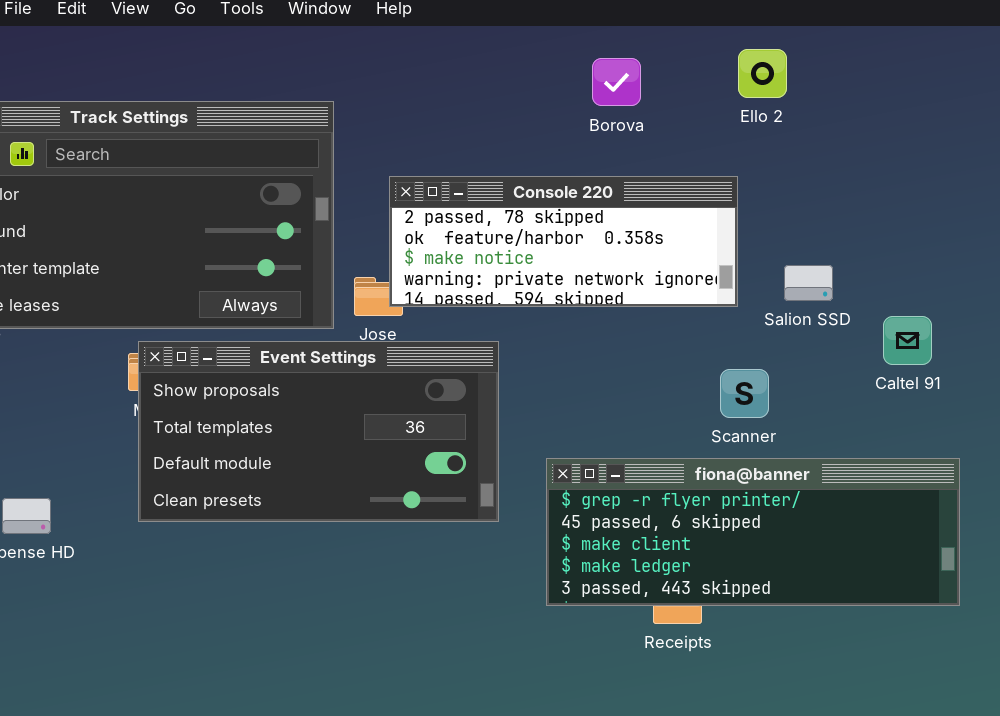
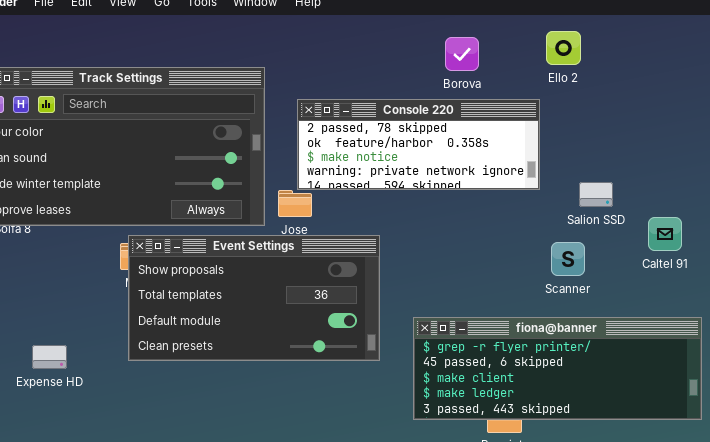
Console 220: [389,176,738,307] -> [297,99,540,190], moved
Scanner: [720,369,769,418] -> [551,242,585,276], moved

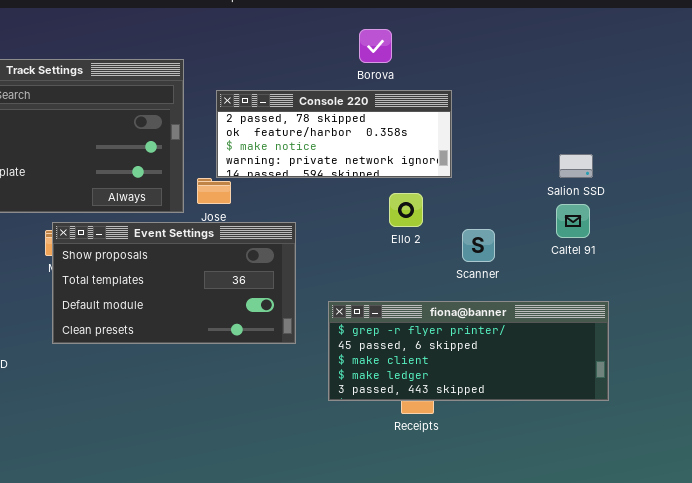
Ello 2: [546,31,581,65] -> [389,193,423,227], moved
Salion SSD: [579,182,613,207] -> [559,154,593,178], moved

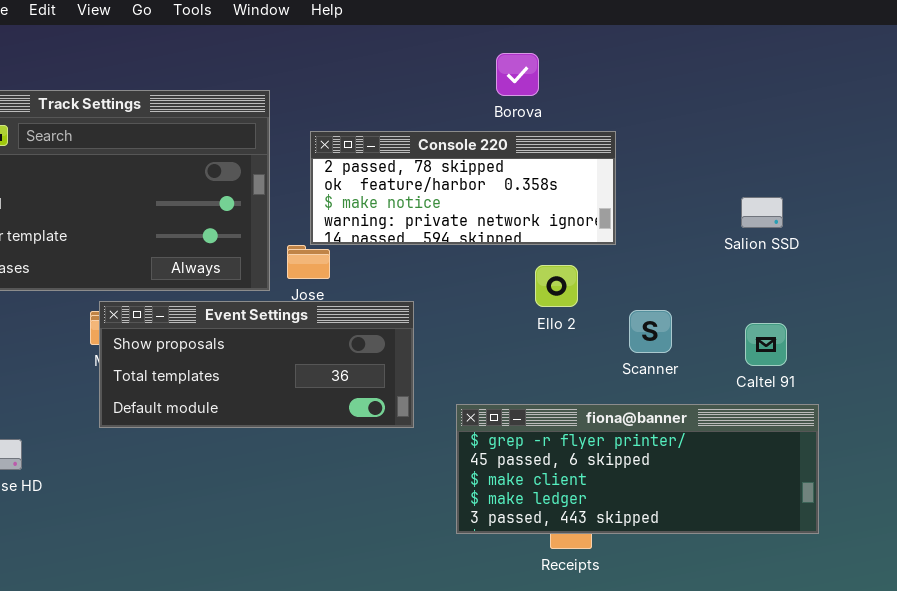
Salion SSD: [559,154,593,178] -> [741,197,783,228], moved
Caltel 91: [556,204,590,238] -> [745,323,787,366], moved
Event Settings: [52,222,296,344] -> [99,301,414,428], resized

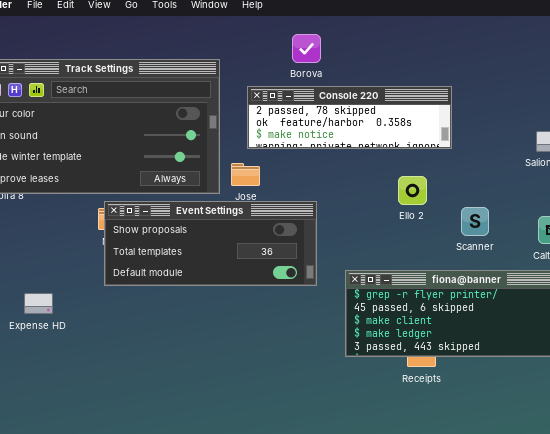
Borova: [496,53,539,96] -> [292,34,321,63], moved
Console 220: [310,131,616,245] -> [247,86,452,149], resized

